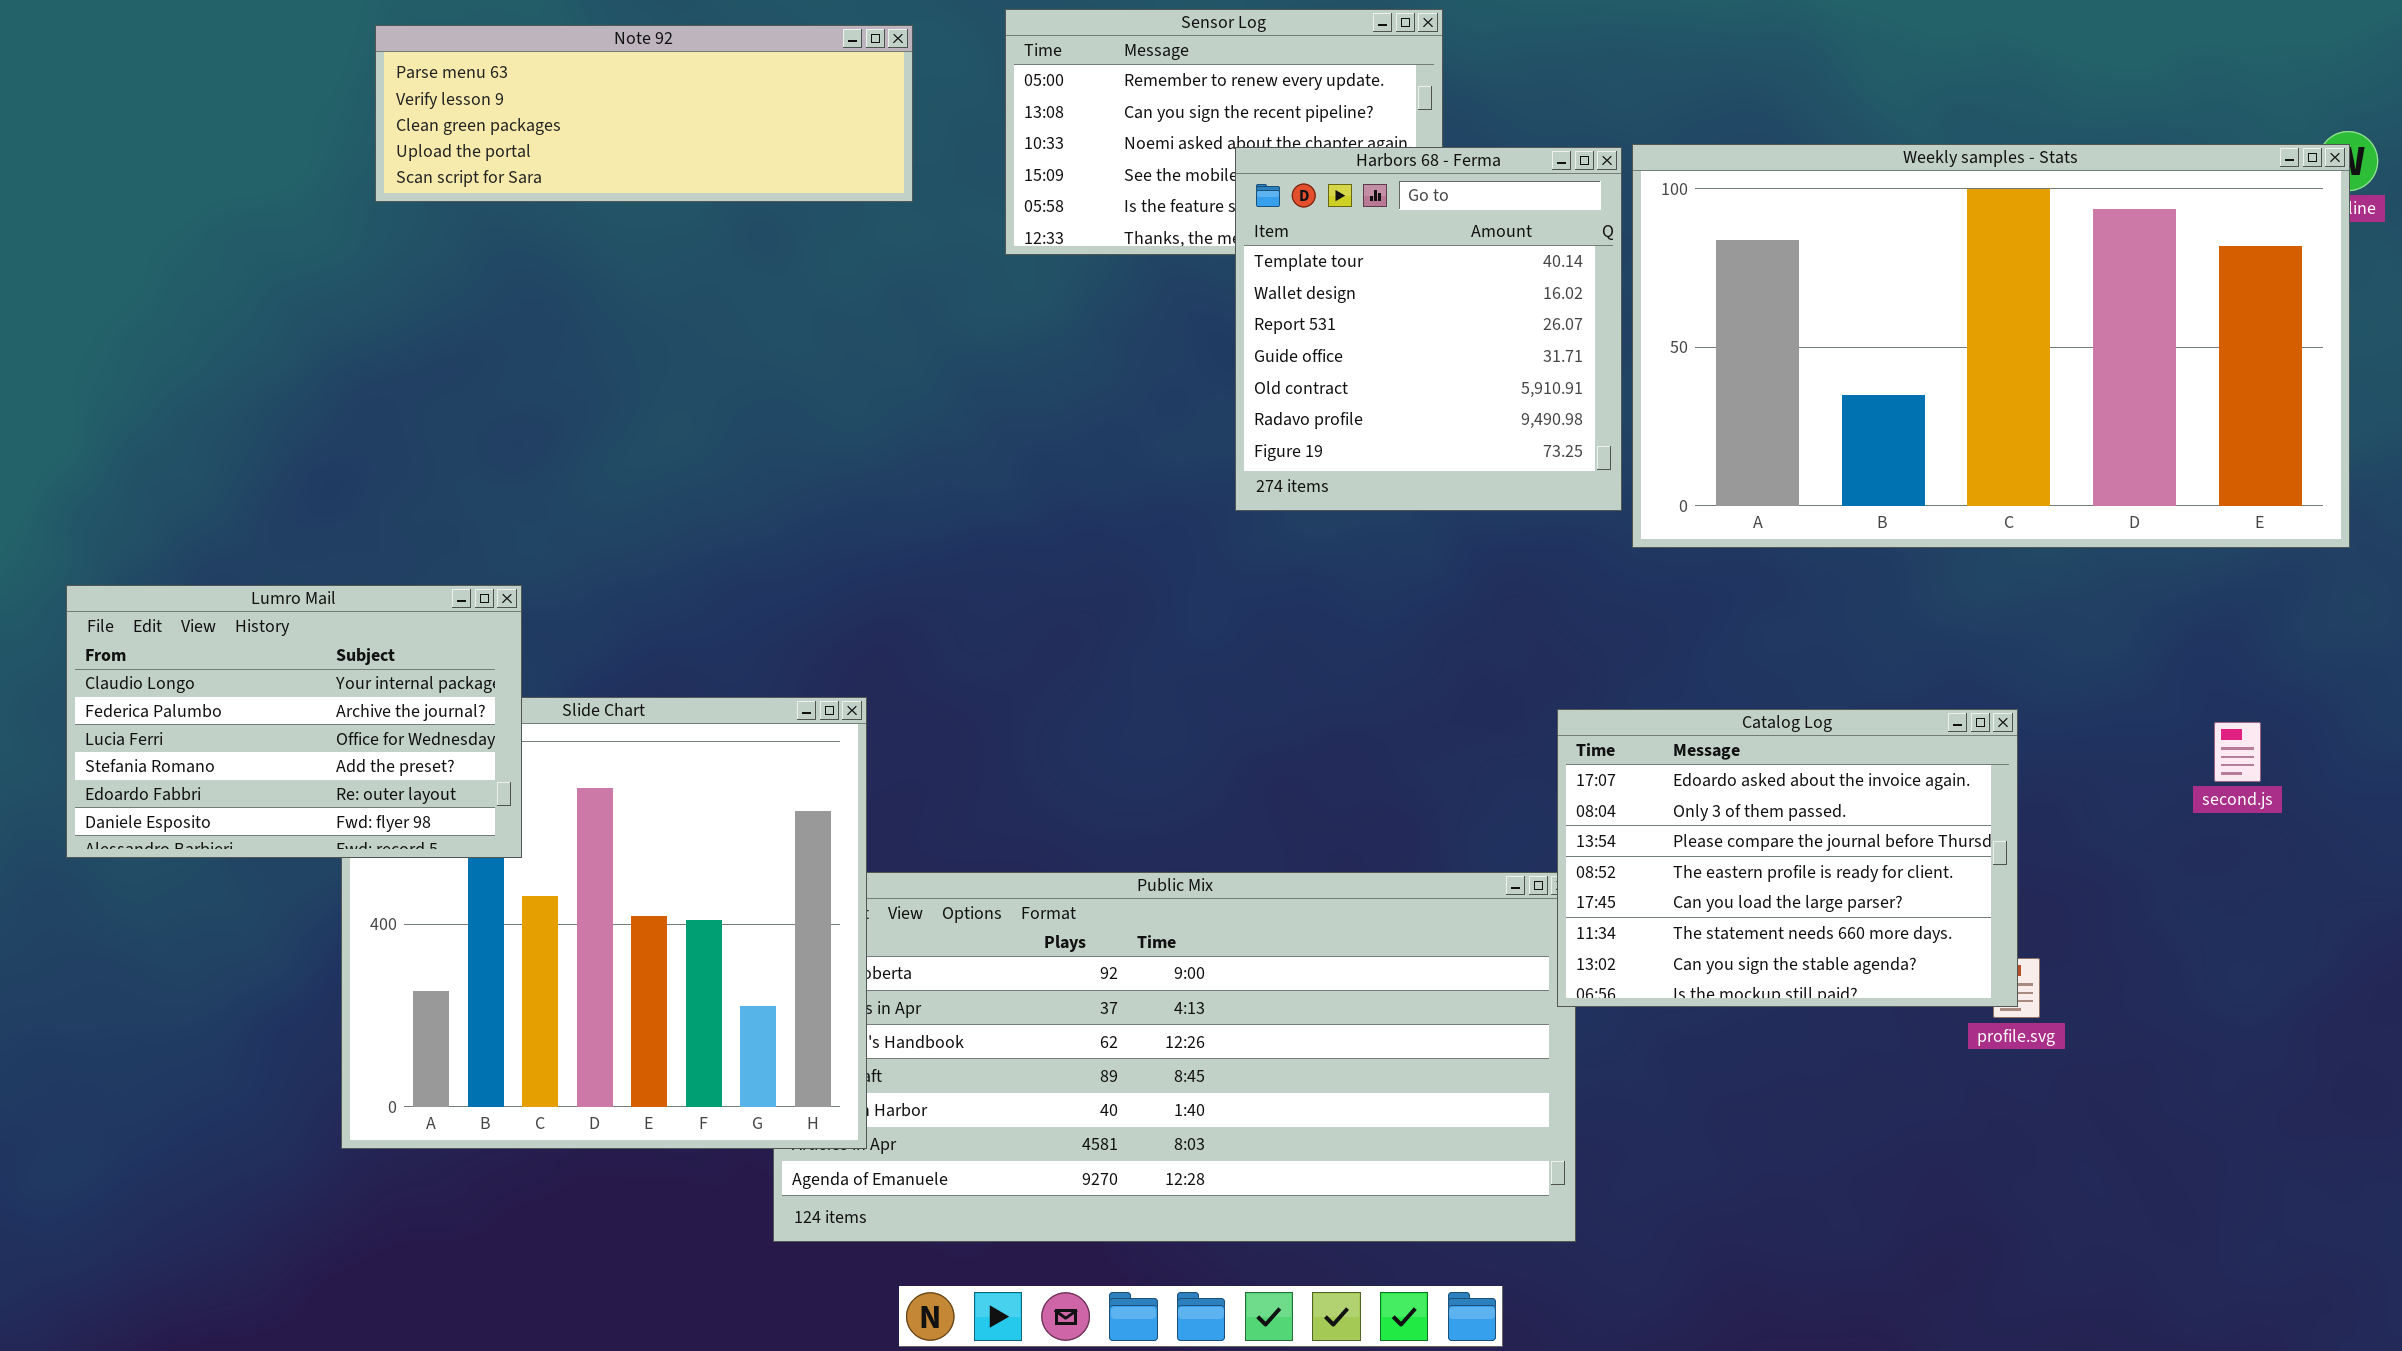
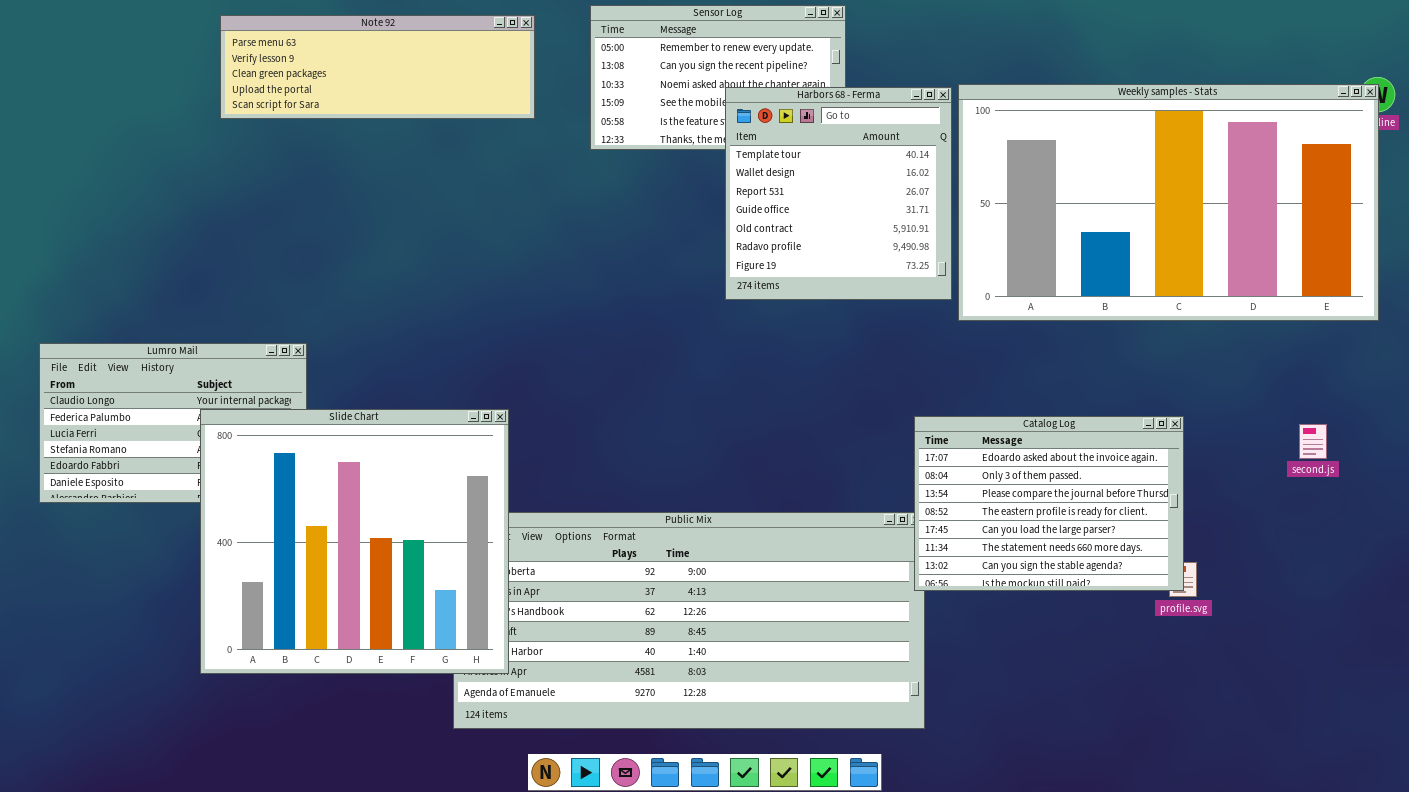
Slide Chart: [341,697,867,1149] -> [200,409,509,674], raised

